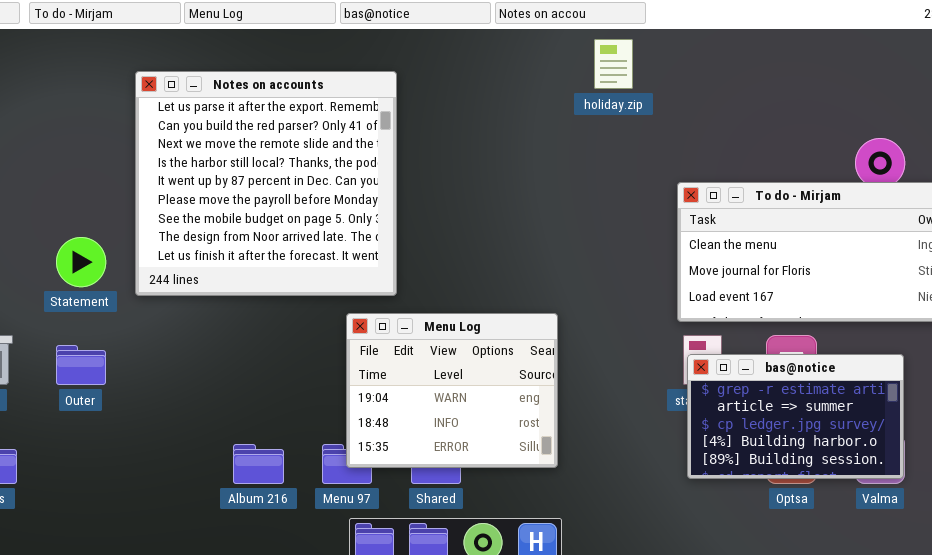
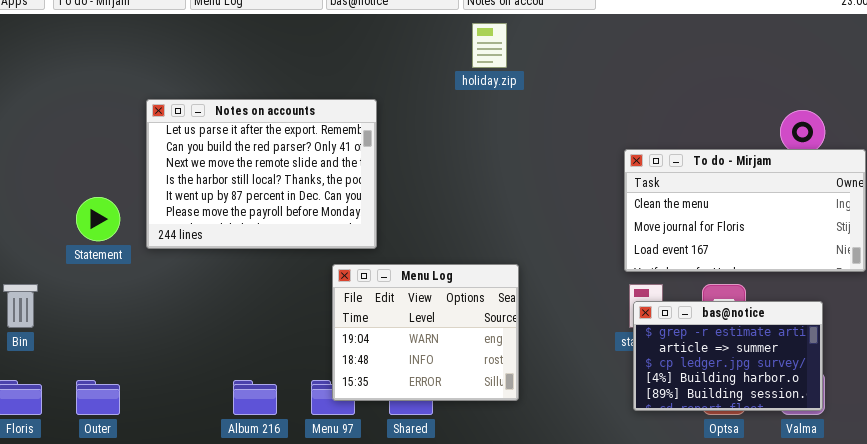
holiday.zip: [594,39,633,89] -> [472,23,507,68], moved
Notes on accounts: [135,71,397,296] -> [146,99,377,249], resized
Outer: [56,345,106,385] -> [76,380,120,415], moved

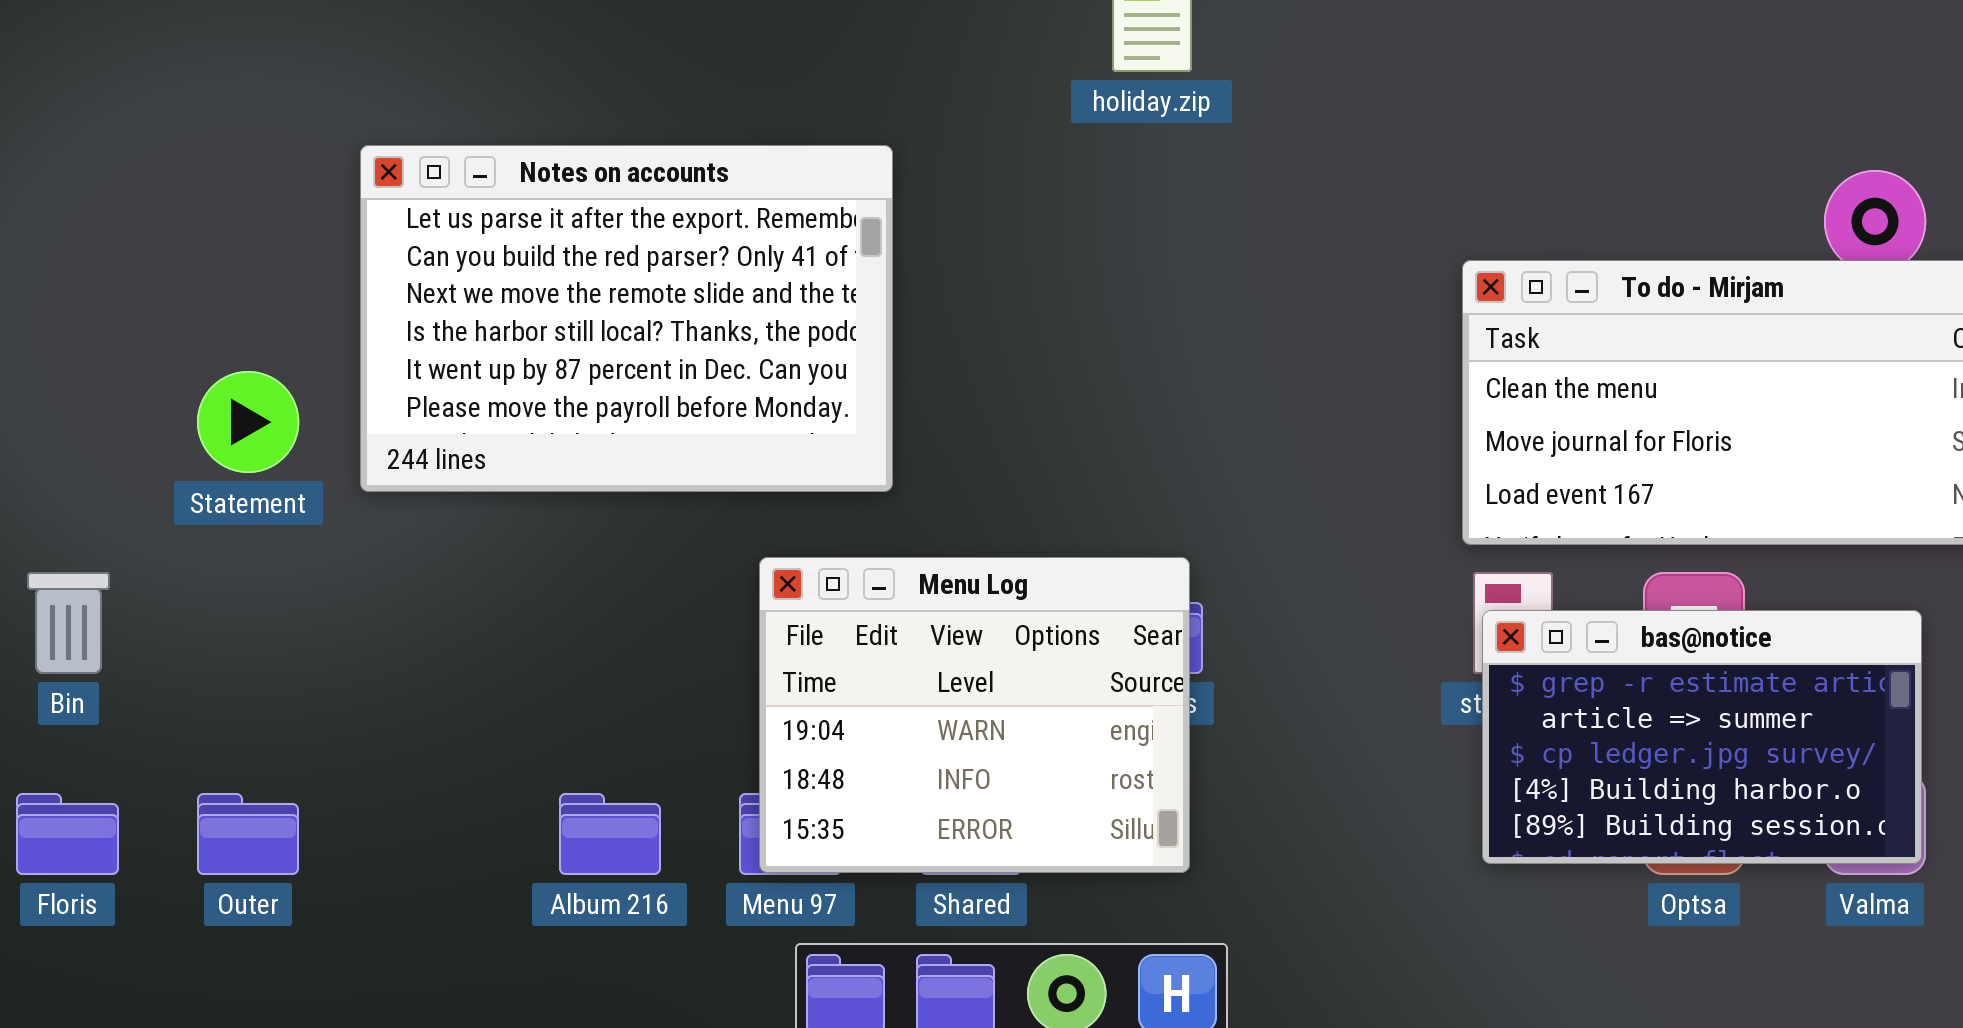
Menu Log: [332,264,519,401] -> [759,557,1190,873], moved

